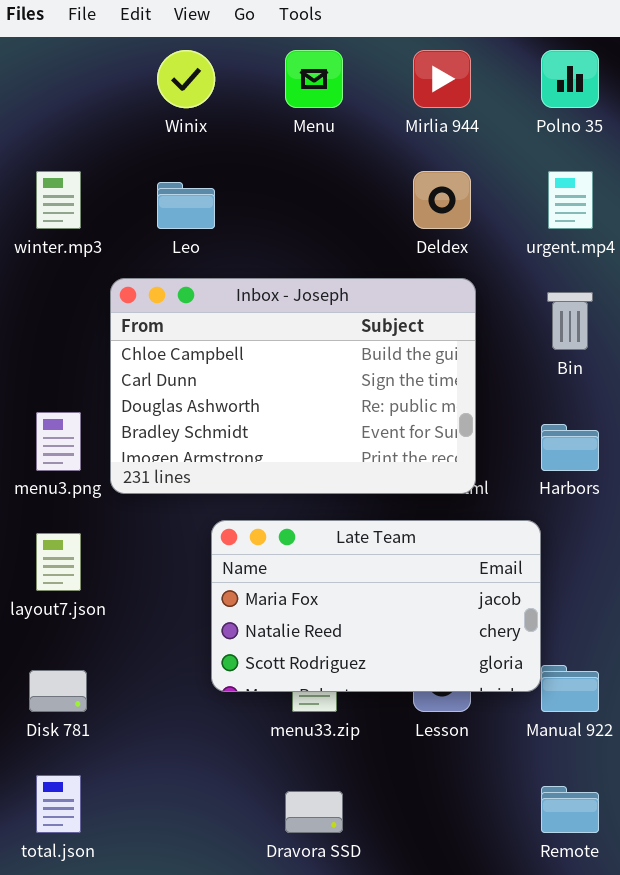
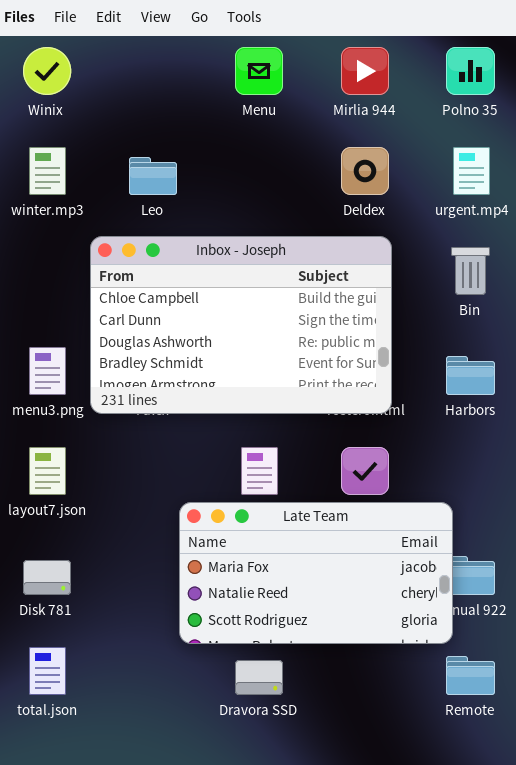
Winix: [157,50,215,108] -> [23,47,71,95], moved
Late Team: [211,520,541,692] -> [179,502,453,644], moved

